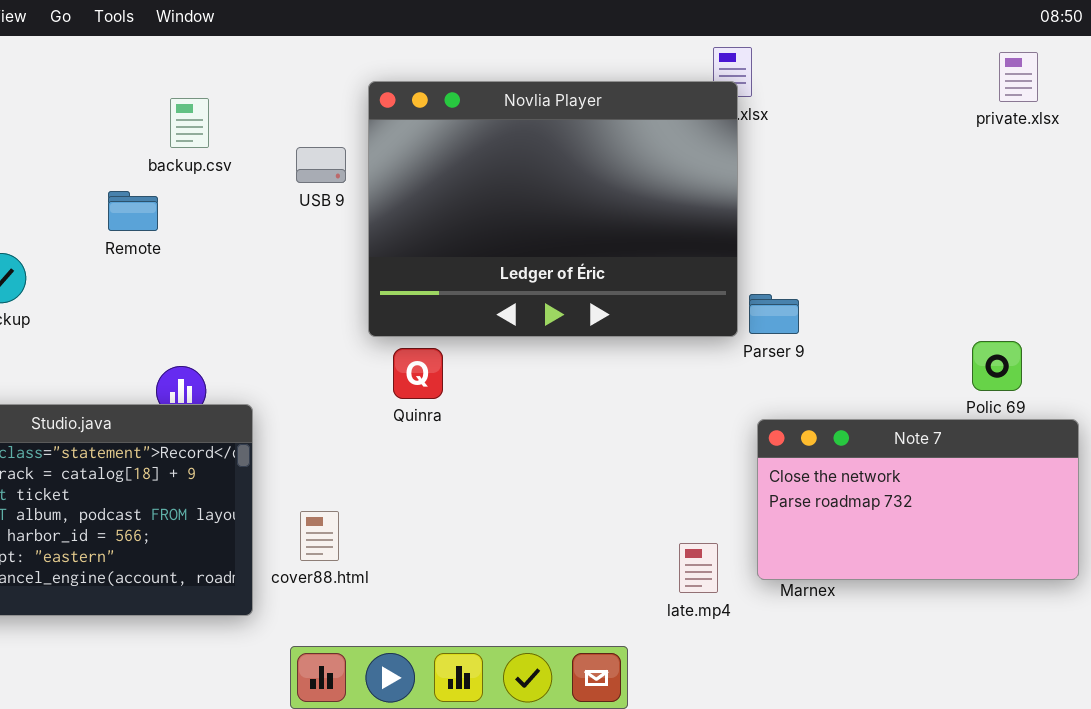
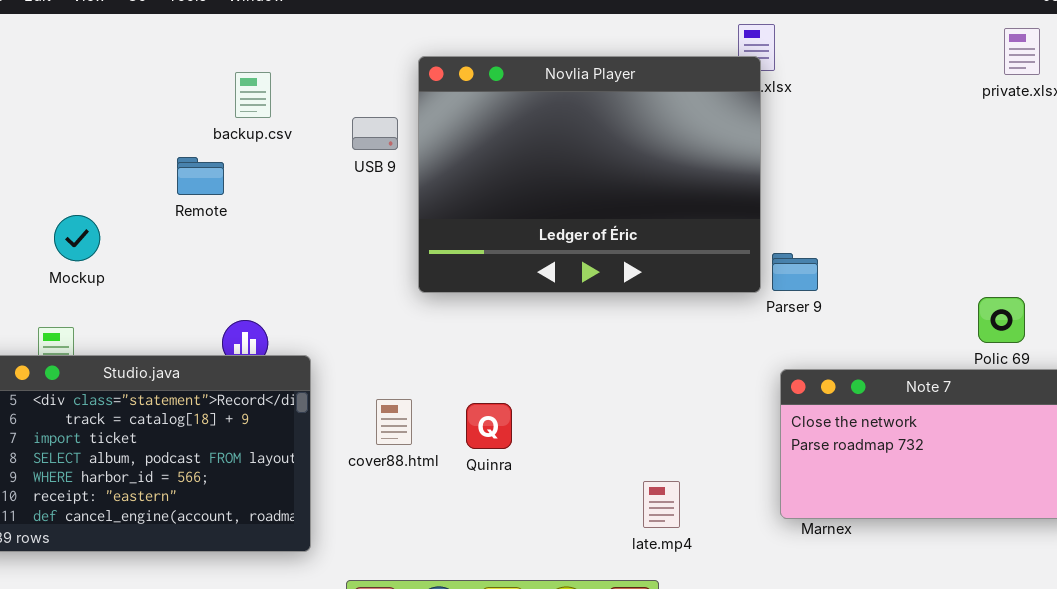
Quinra: [393,348,443,399] -> [466,403,512,449], moved
cover88.html: [300,511,339,561] -> [376,399,412,445], moved
late.mp4: [679,543,718,593] -> [643,481,680,528], moved

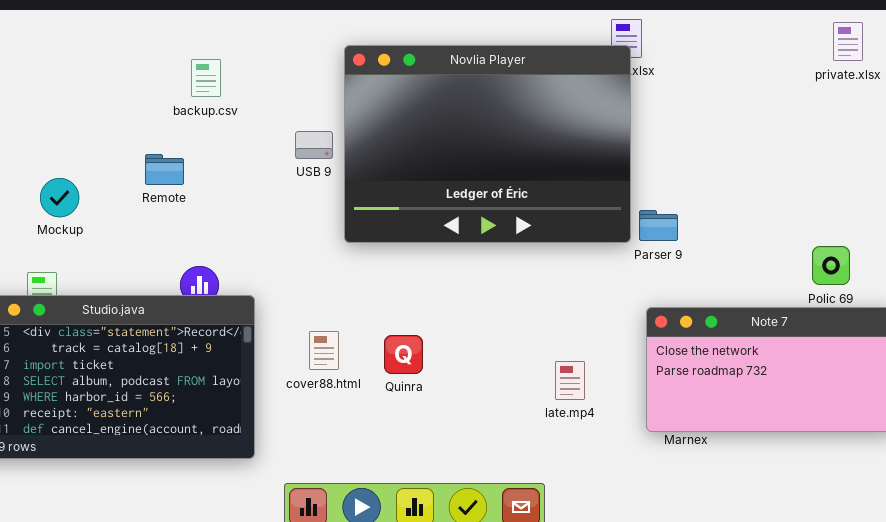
USB 9: [352,117,398,150] -> [295,131,333,159], moved
Remote: [177,157,224,195] -> [145,154,184,185], moved
late.mp4: [643,481,680,528] -> [555,361,585,400], moved

